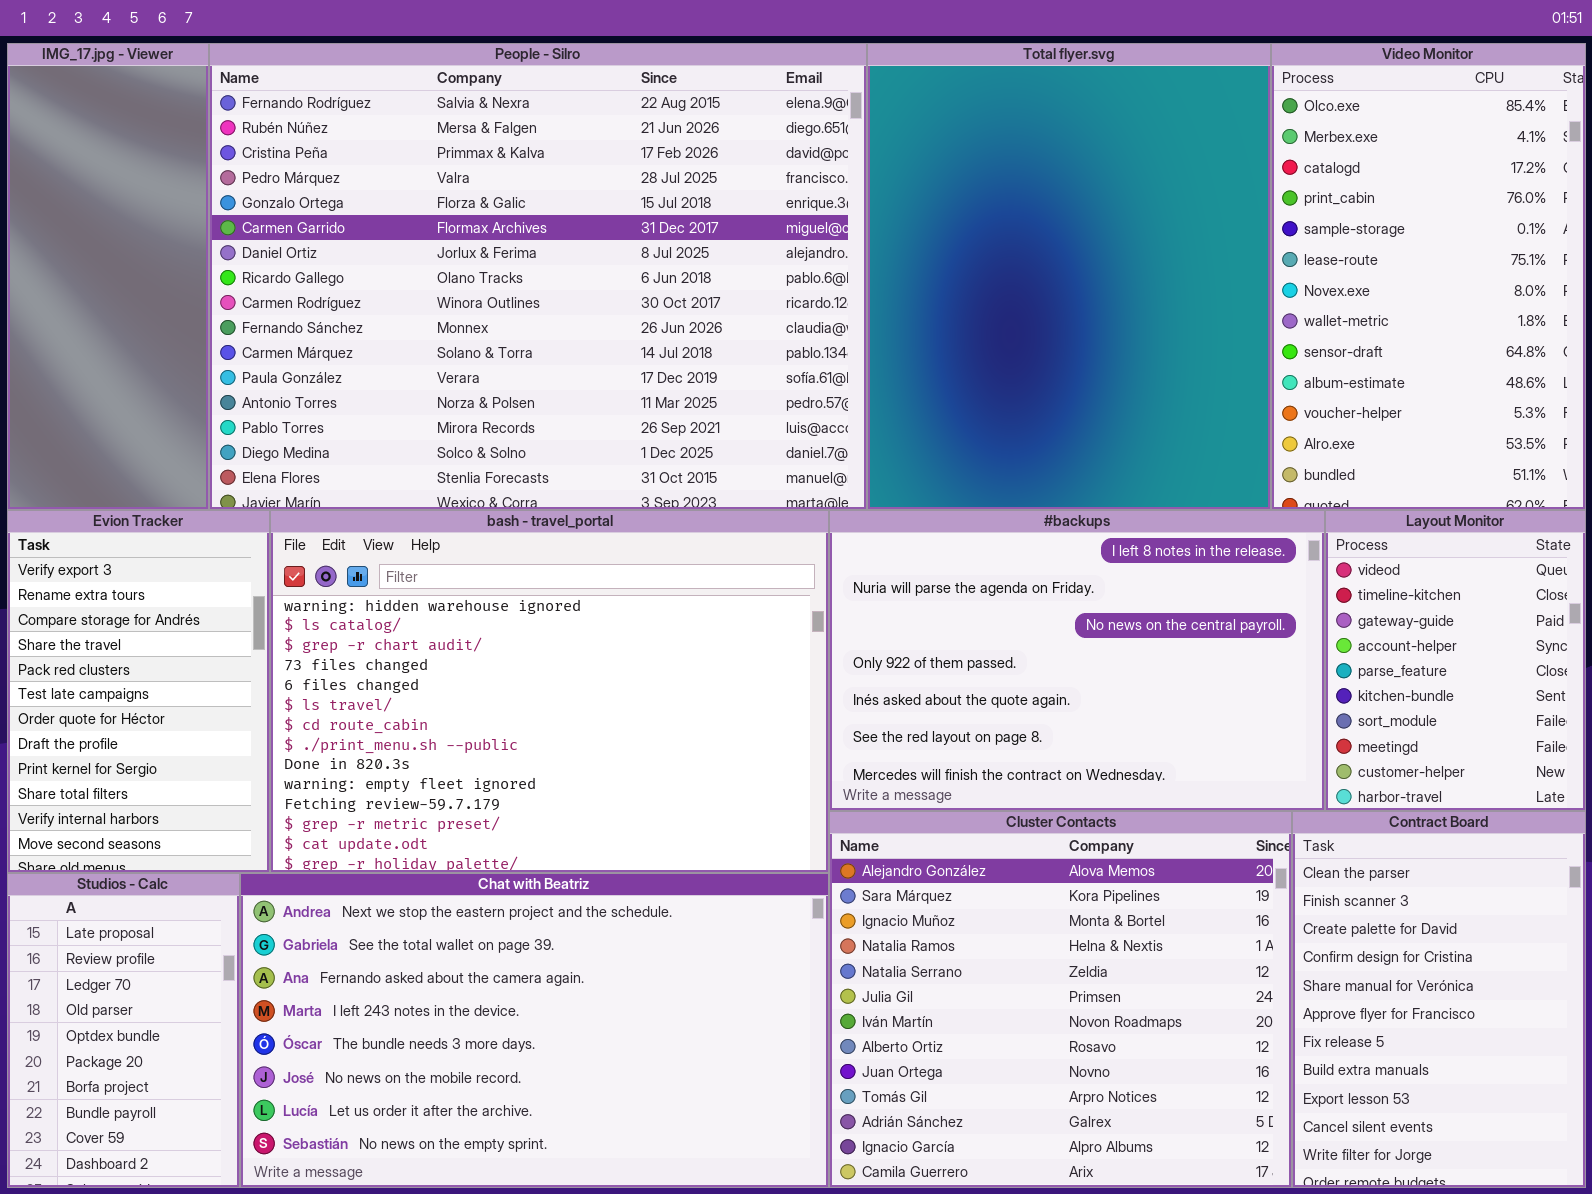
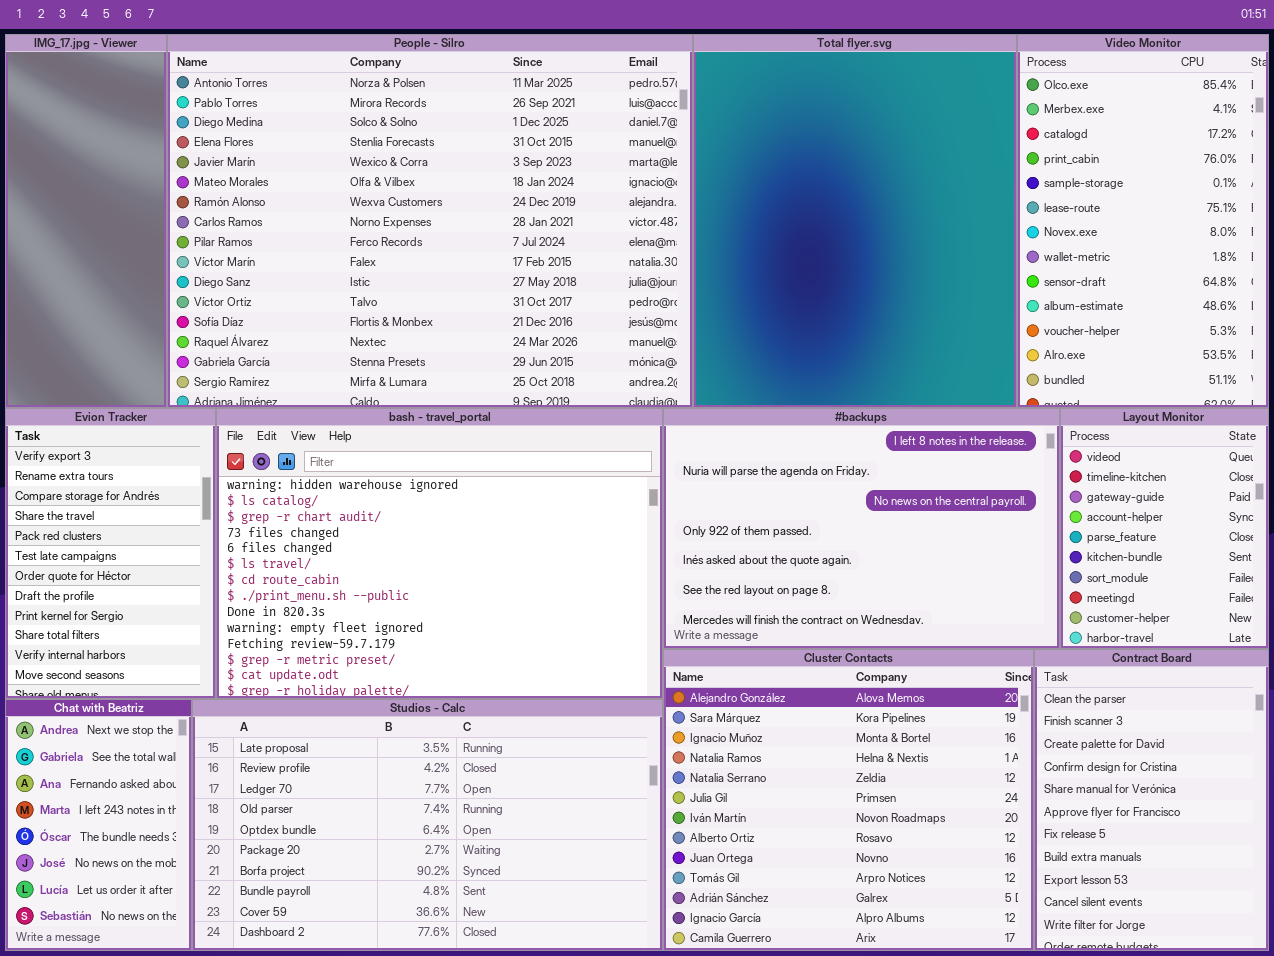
People - Silro: [209,43,867,510] -> [167,34,693,408], scrolled down 12 rows
Studios - Calc: [7,873,240,1188] -> [192,699,663,951], moved, resized
Chat with Beatriz: [240,873,829,1188] -> [5,699,192,951], moved, resized

